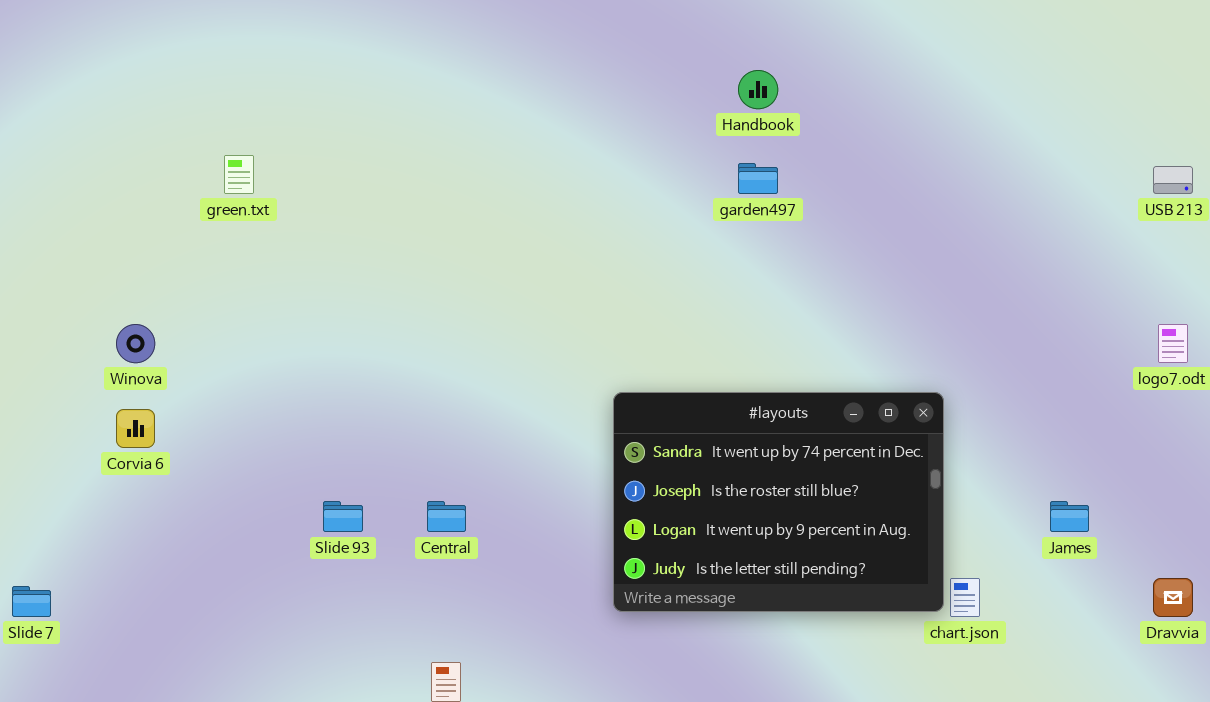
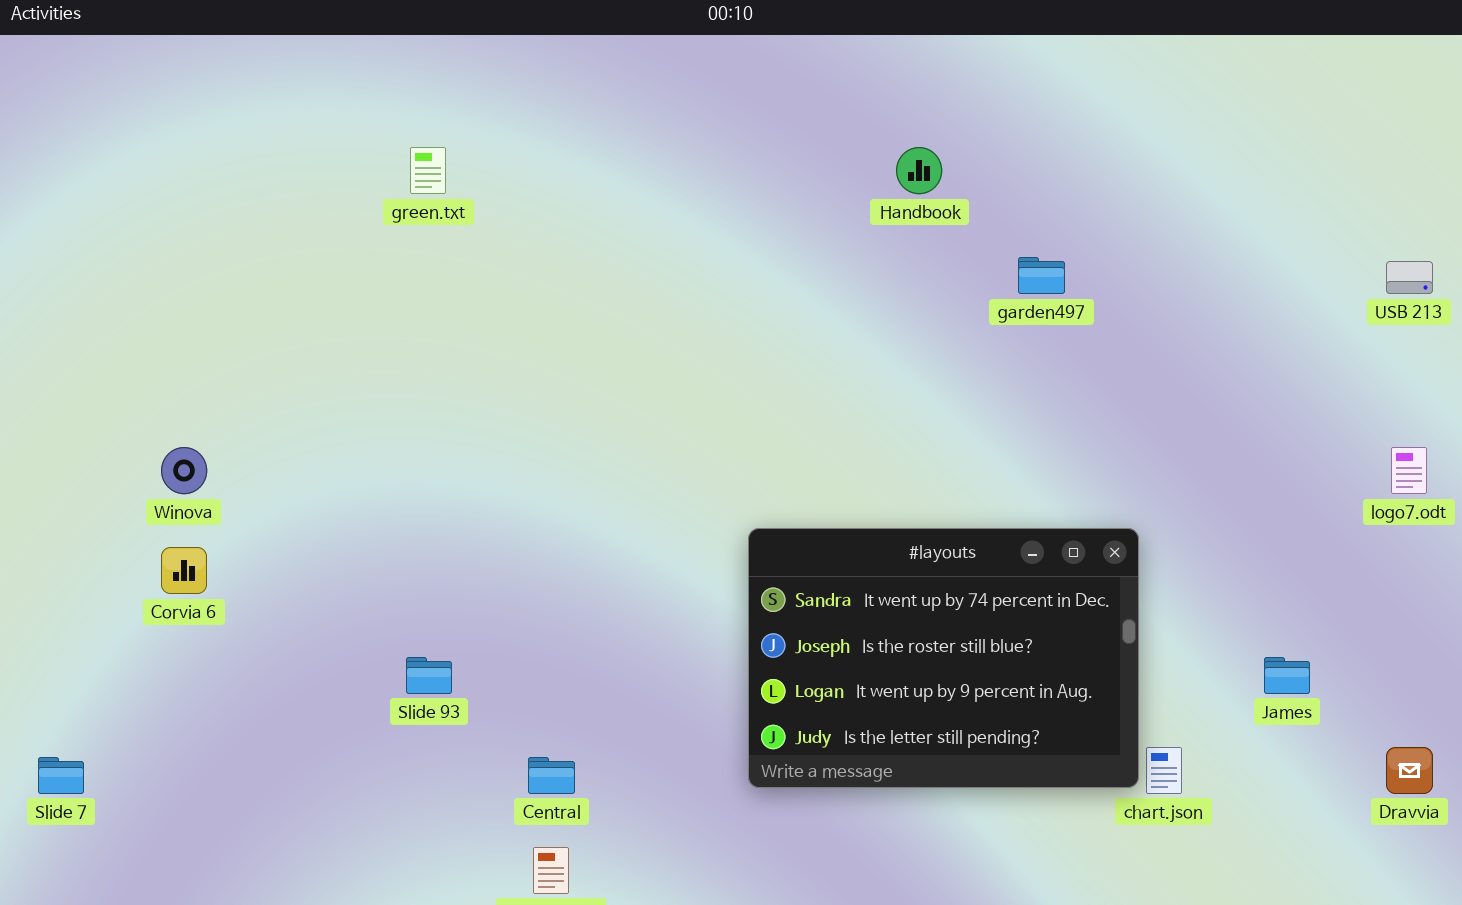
green.txt: [224,155,254,194] -> [410,147,446,194], moved
garden497: [738,163,778,194] -> [1018,257,1065,294], moved
Central: [427,501,466,532] -> [528,757,575,794], moved

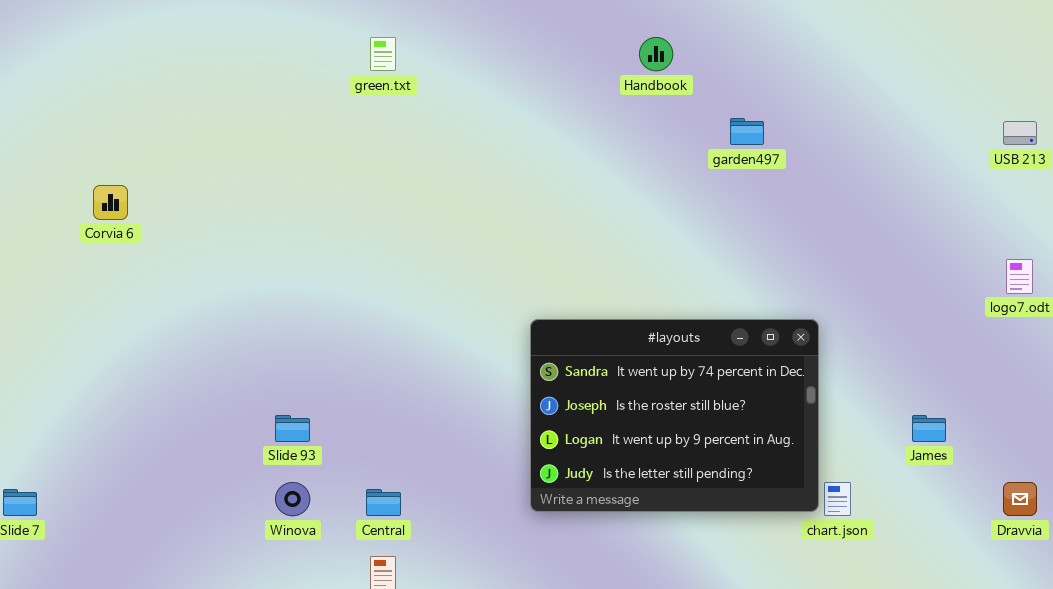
green.txt: [410,147,446,194] -> [370,37,396,71], moved
Winova: [161,447,207,494] -> [275,482,310,516], moved
Corvia 6: [161,547,207,594] -> [93,185,128,220], moved

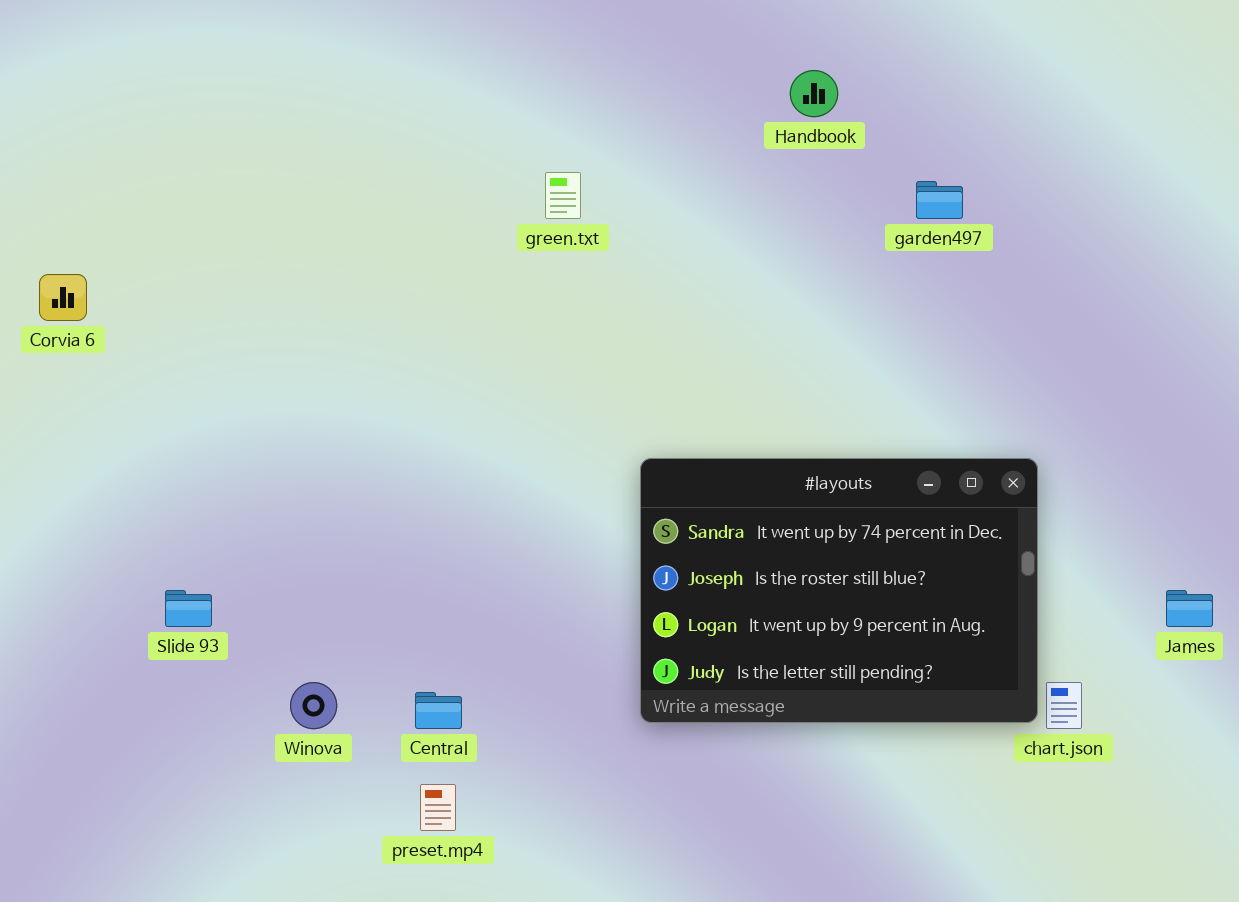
green.txt: [370,37,396,71] -> [545,172,581,219], moved
Slide 93: [275,415,310,442] -> [165,590,212,627], moved

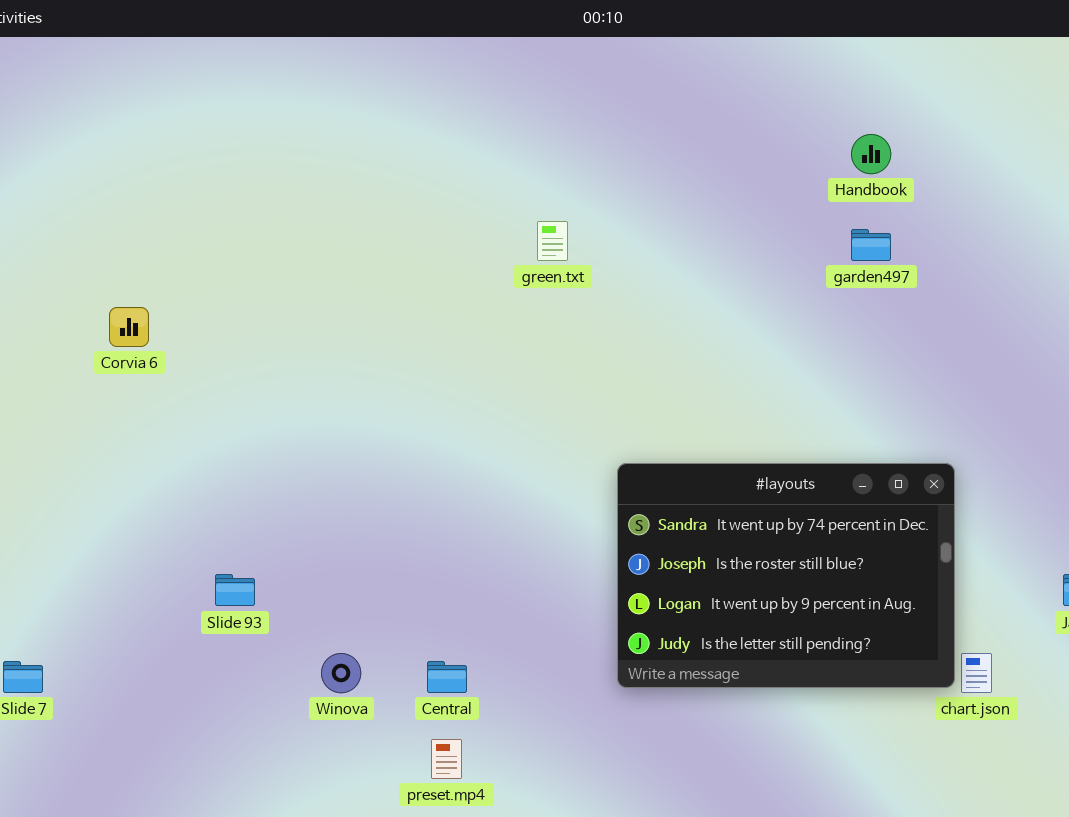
Handbook: [790,70,838,117] -> [851,134,891,174], moved

